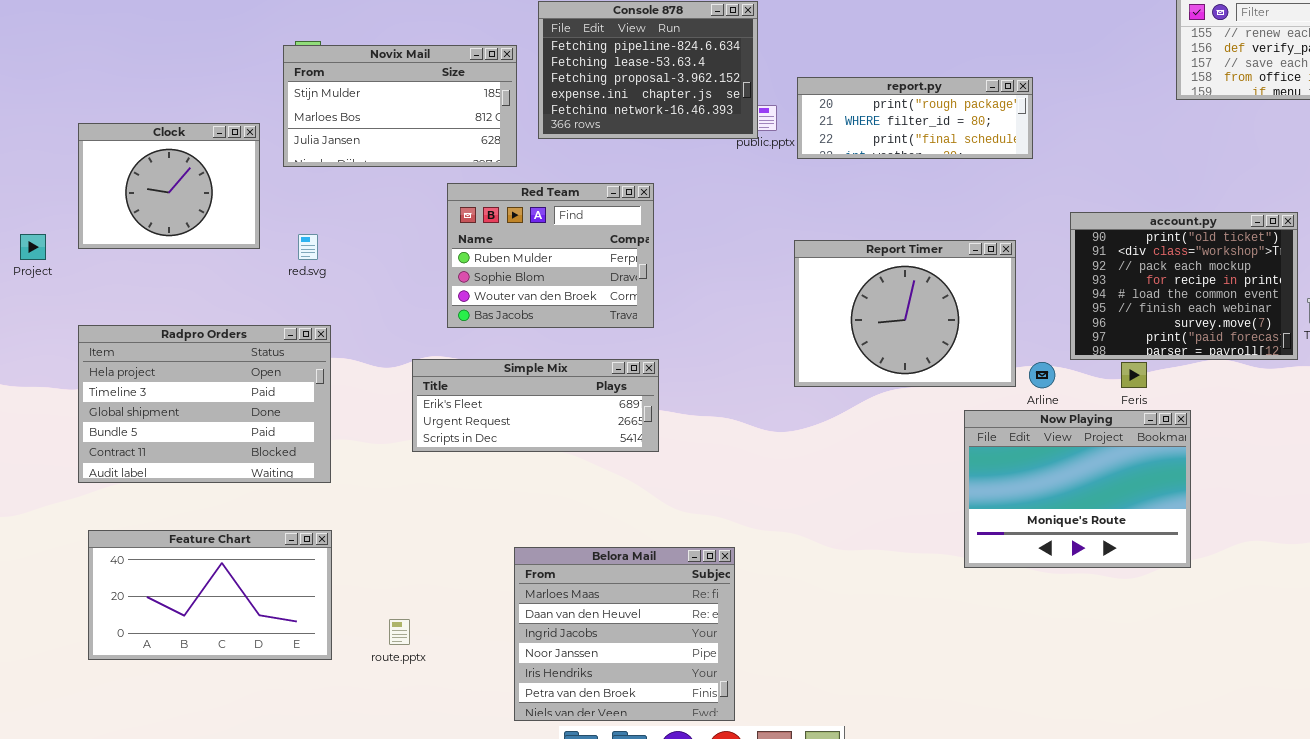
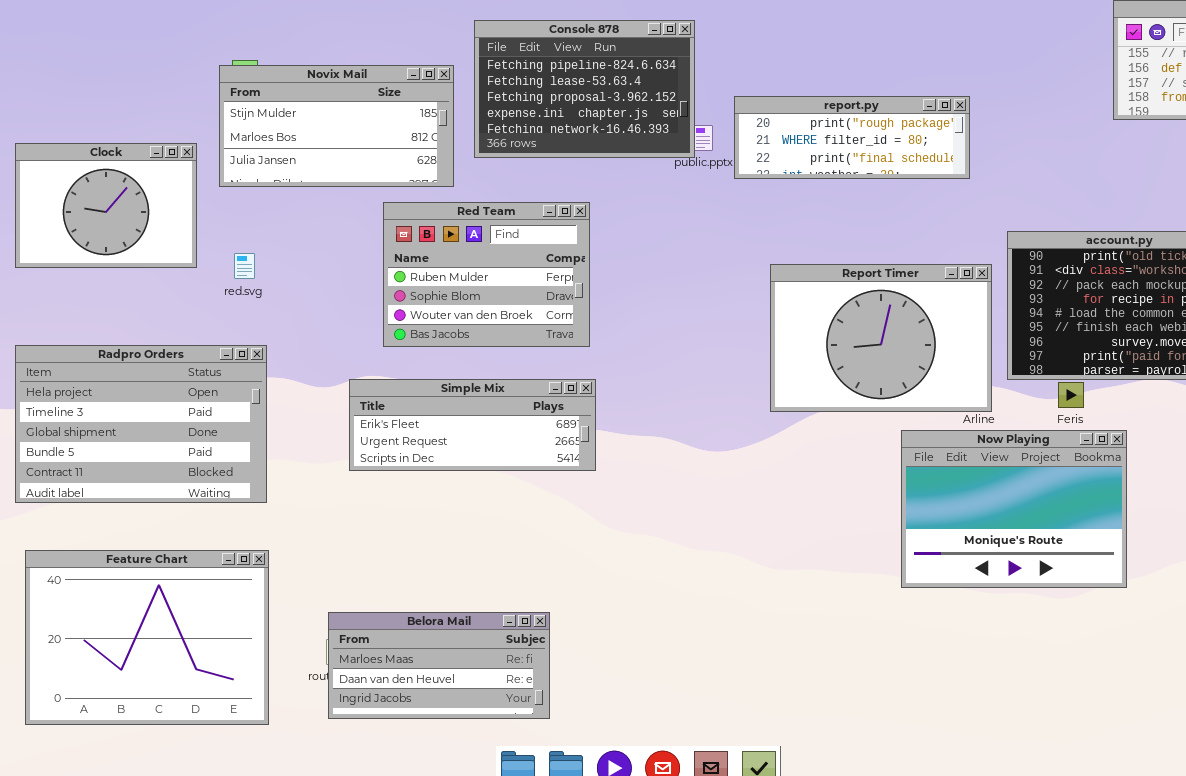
Report Timer: [794,240,1016,387] -> [770,264,992,412], moved
Feature Chart: [88,530,332,660] -> [25,550,269,725], resized
Belora Mail: [514,547,735,721] -> [328,612,550,719], moved, resized

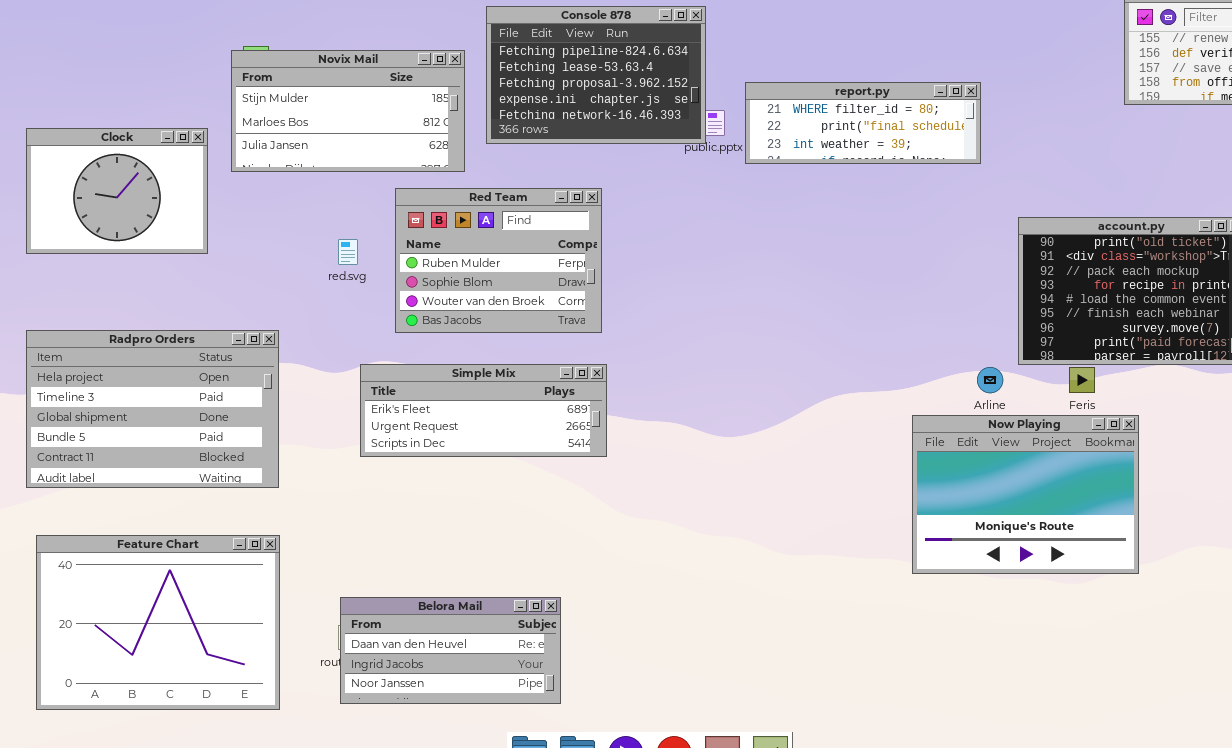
report.py: [734,96,970,179] -> [745,82,981,164], scrolled down 1 row
red.svg: [234,253,255,279] -> [338,239,358,265], moved
Report Timer: [770,264,992,412] -> none, closed
Belora Mail: [328,612,550,719] -> [340,597,561,704], scrolled down 1 row

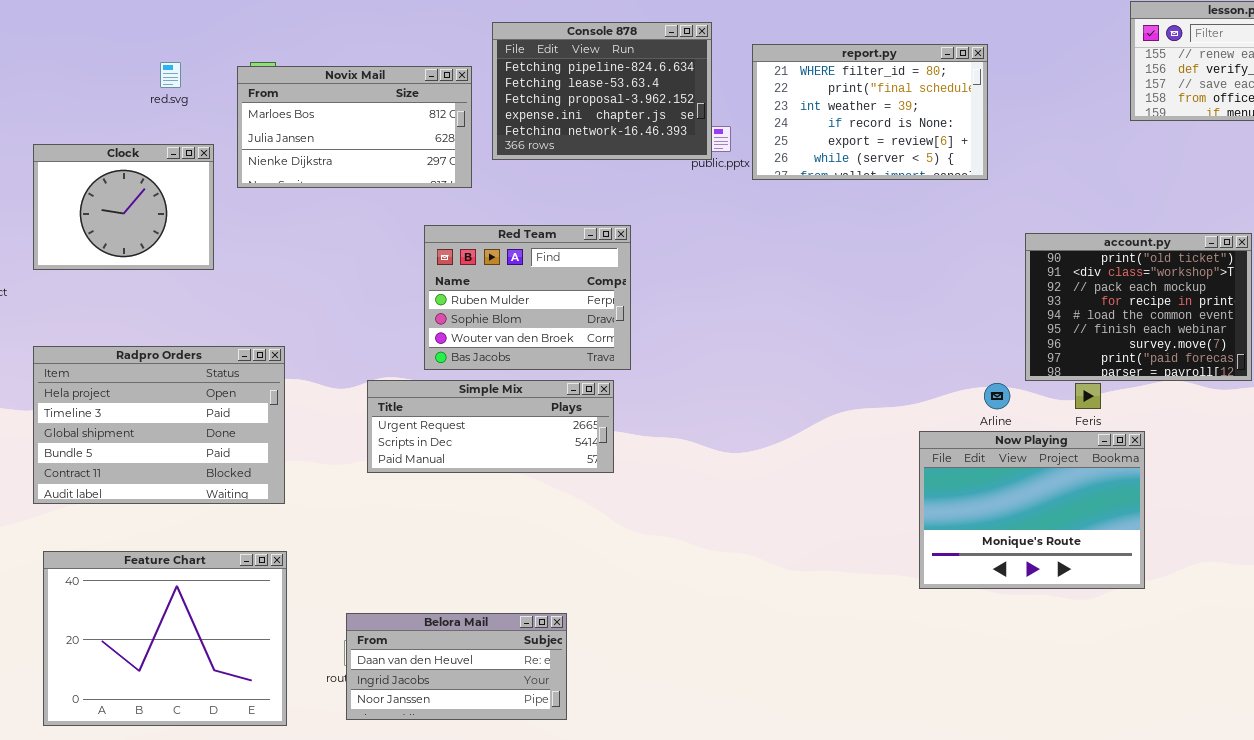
Novix Mail: [231,50,465,172] -> [237,66,472,188], scrolled down 1 row
report.py: [745,82,981,164] -> [752,44,988,180], resized
Red Team: [395,188,602,333] -> [424,225,631,370], moved
red.svg: [338,239,358,265] -> [160,62,181,88], moved
Simple Mix: [360,364,607,457] -> [367,380,614,473], scrolled down 1 row

